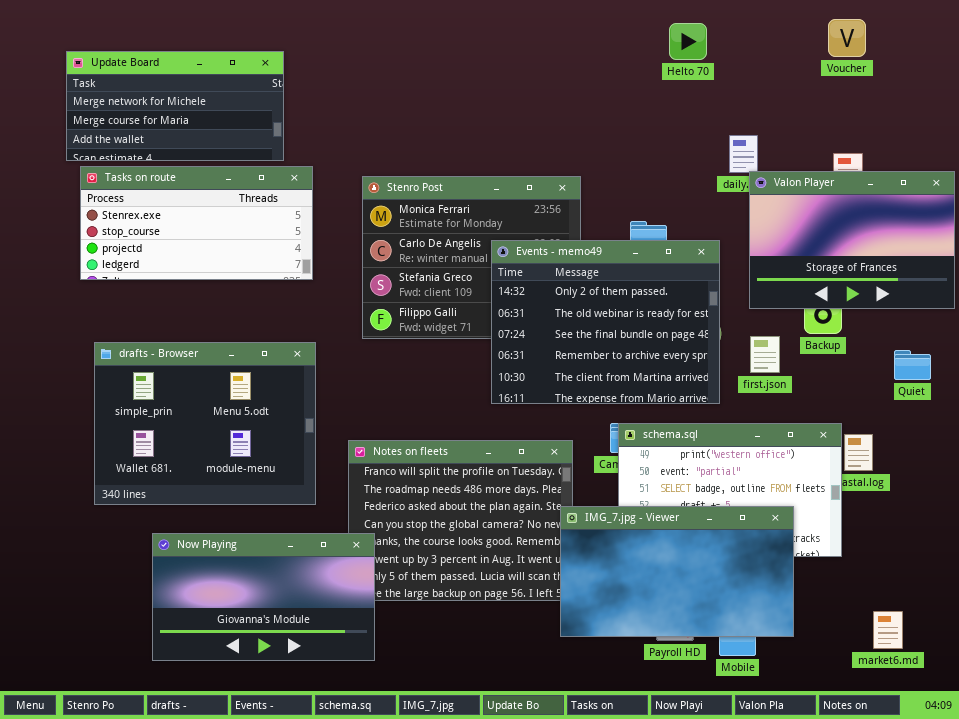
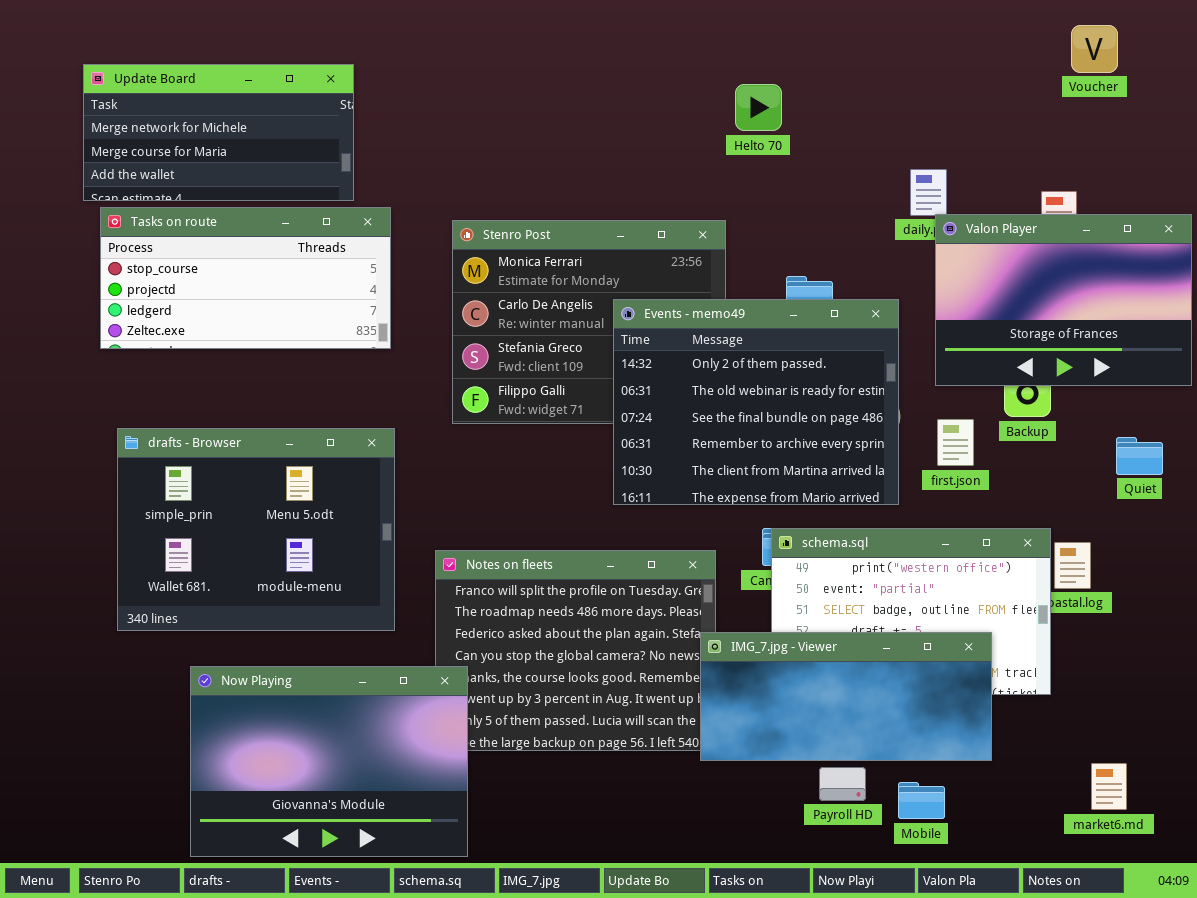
Voucher: [828,19,866,57] -> [1071,25,1118,73], moved
Helto 70: [669,23,707,60] -> [735,84,782,131], moved
Tasks on route: [80,166,313,280] -> [100,207,391,349], scrolled down 1 row
IMG_7.jpg - Viewer: [560,506,794,637] -> [700,632,992,761], resized
Now Playing: [152,533,375,661] -> [190,666,468,857], resized

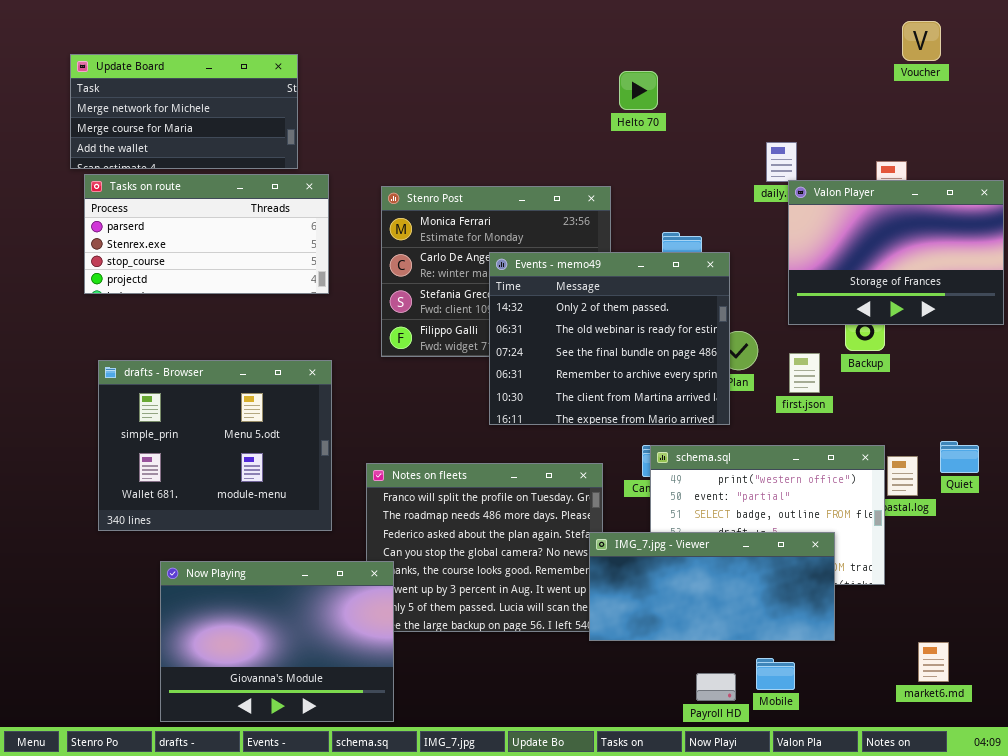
Tasks on route: [100,207,391,349] -> [84,174,329,294], scrolled up 2 rows
Events - memo49: [613,299,899,505] -> [489,252,730,425], moved
Quiet: [1116,437,1163,475] -> [940,441,979,473], moved
Payroll HD: [819,767,866,801] -> [696,673,736,701], moved

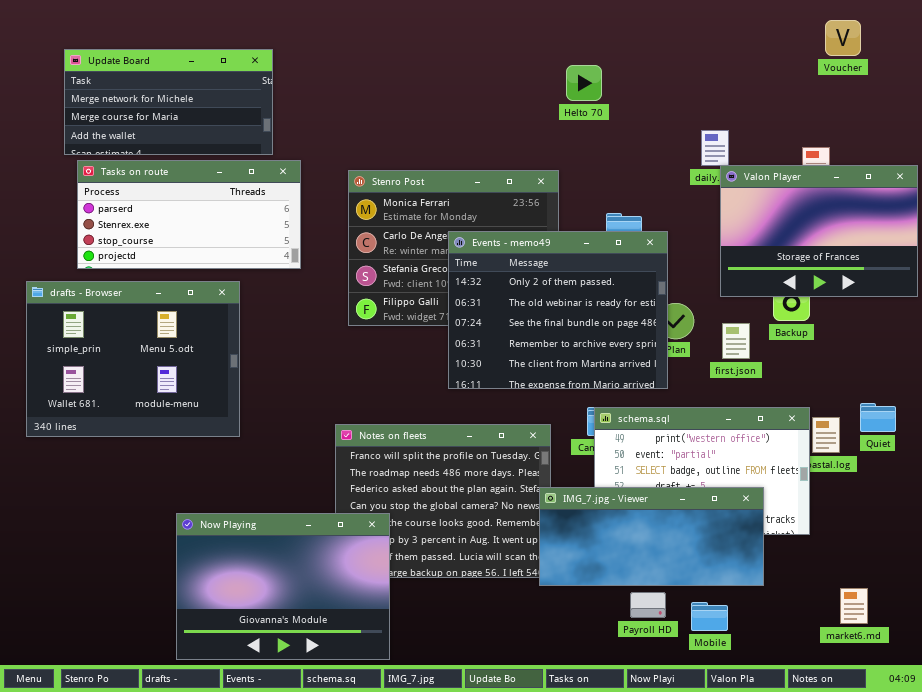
drafts - Browser: [98,360,332,531] -> [26,281,240,437], moved
Now Playing: [160,561,394,722] -> [176,513,390,660], moved
Payroll HD: [696,673,736,701] -> [630,592,666,618], moved

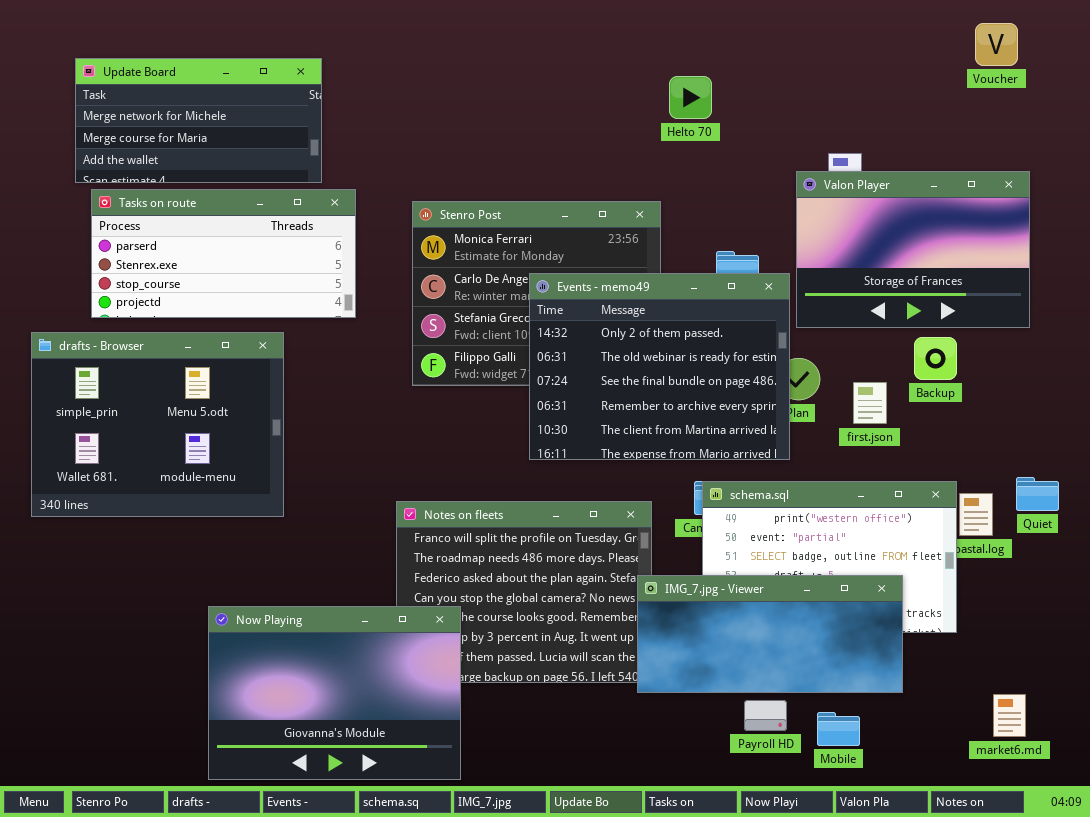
Valon Player: [720,165,918,297] -> [796,171,1030,328], moved

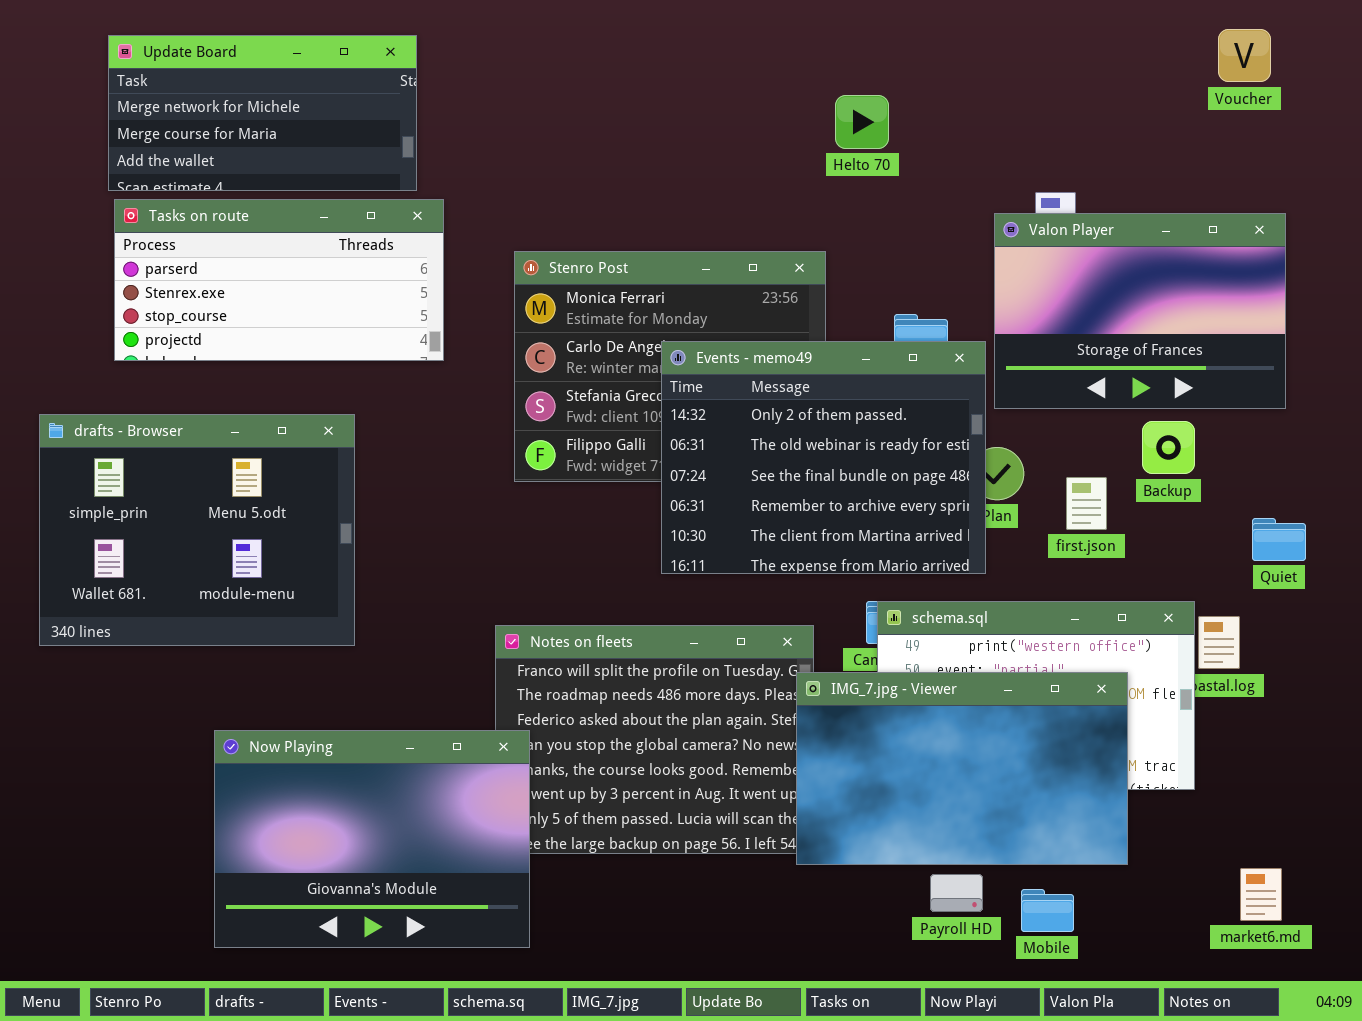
Update Board: [75,58,322,183] -> [108,35,417,191], moved
Tasks on route: [91,189,356,318] -> [114,199,444,361], moved
Quiet: [1016,477,1059,511] -> [1252,518,1306,561], moved
IMG_7.jpg - Viewer: [637,575,903,693] -> [796,672,1128,865], resized
Now Playing: [208,606,461,780] -> [214,730,530,948], moved

